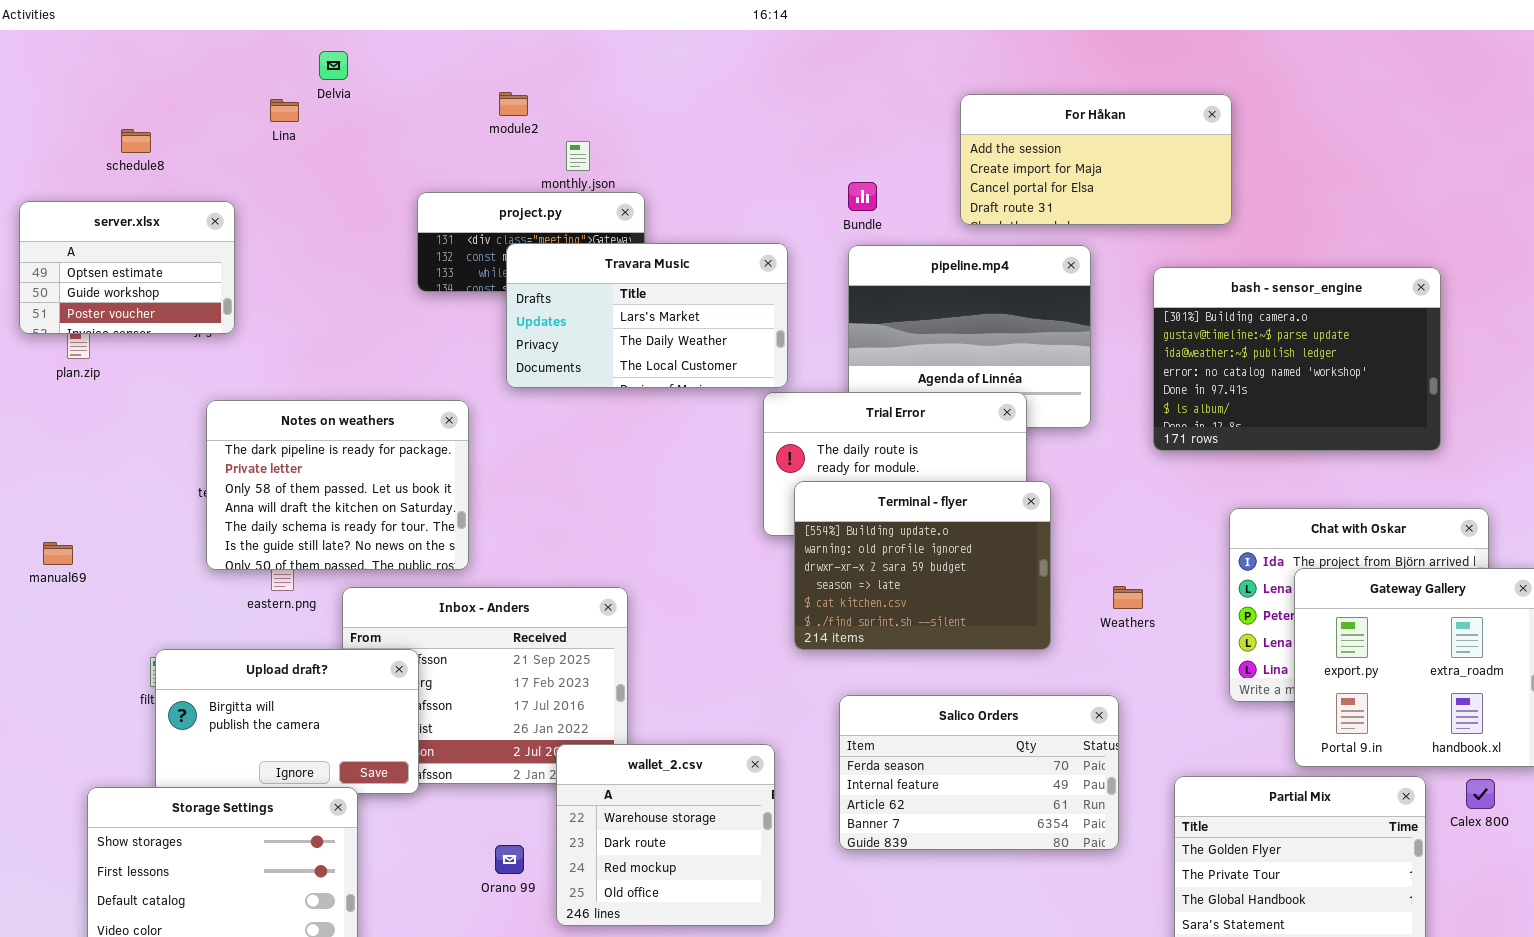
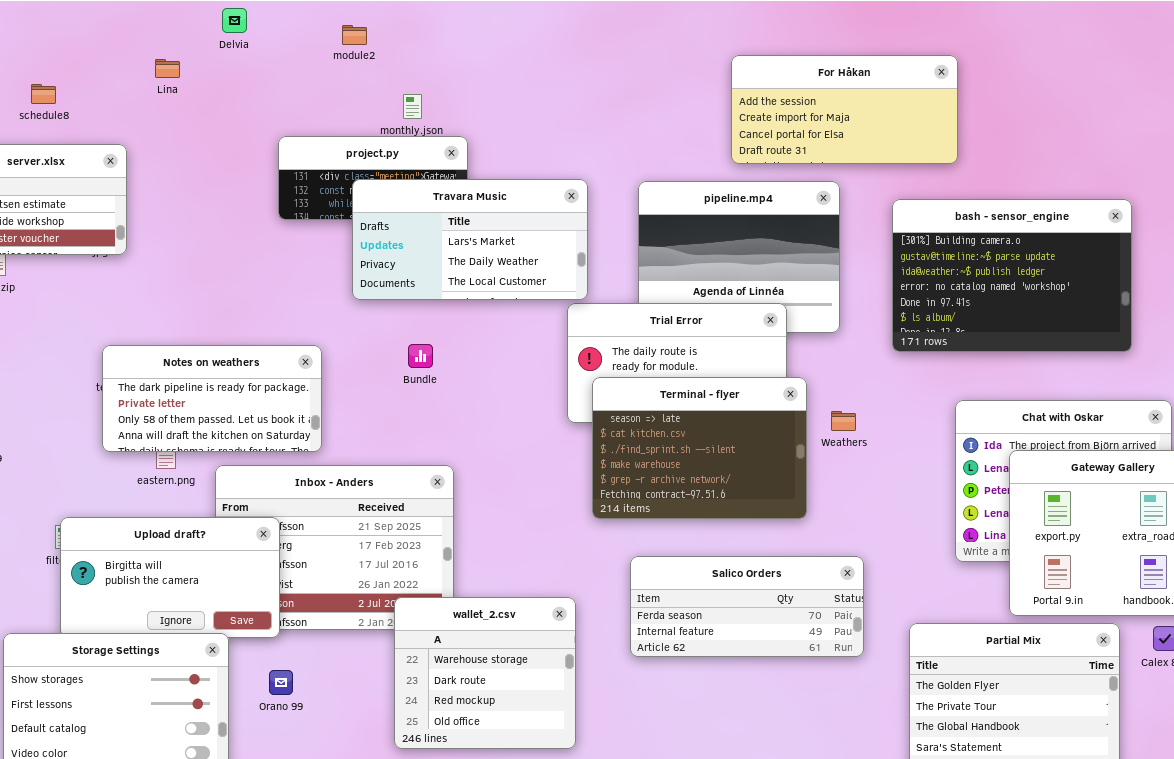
Delvia: [319,51,348,80] -> [222,8,247,33], moved
module2: [499,92,528,116] -> [342,25,367,45], moved
Bundle: [848,182,877,211] -> [408,344,433,368], moved
Notes on weathers: [206,400,469,570] -> [102,345,322,452], resized
Terminal - flyer: [794,481,1051,650] -> [592,377,807,519], scrolled down 3 rows
Weathers: [1113,586,1143,609] -> [831,411,856,431], moved
Salico Orders: [839,695,1119,850] -> [630,556,864,657], resized
Orano 99: [495,845,524,874] -> [269,670,293,695], moved

